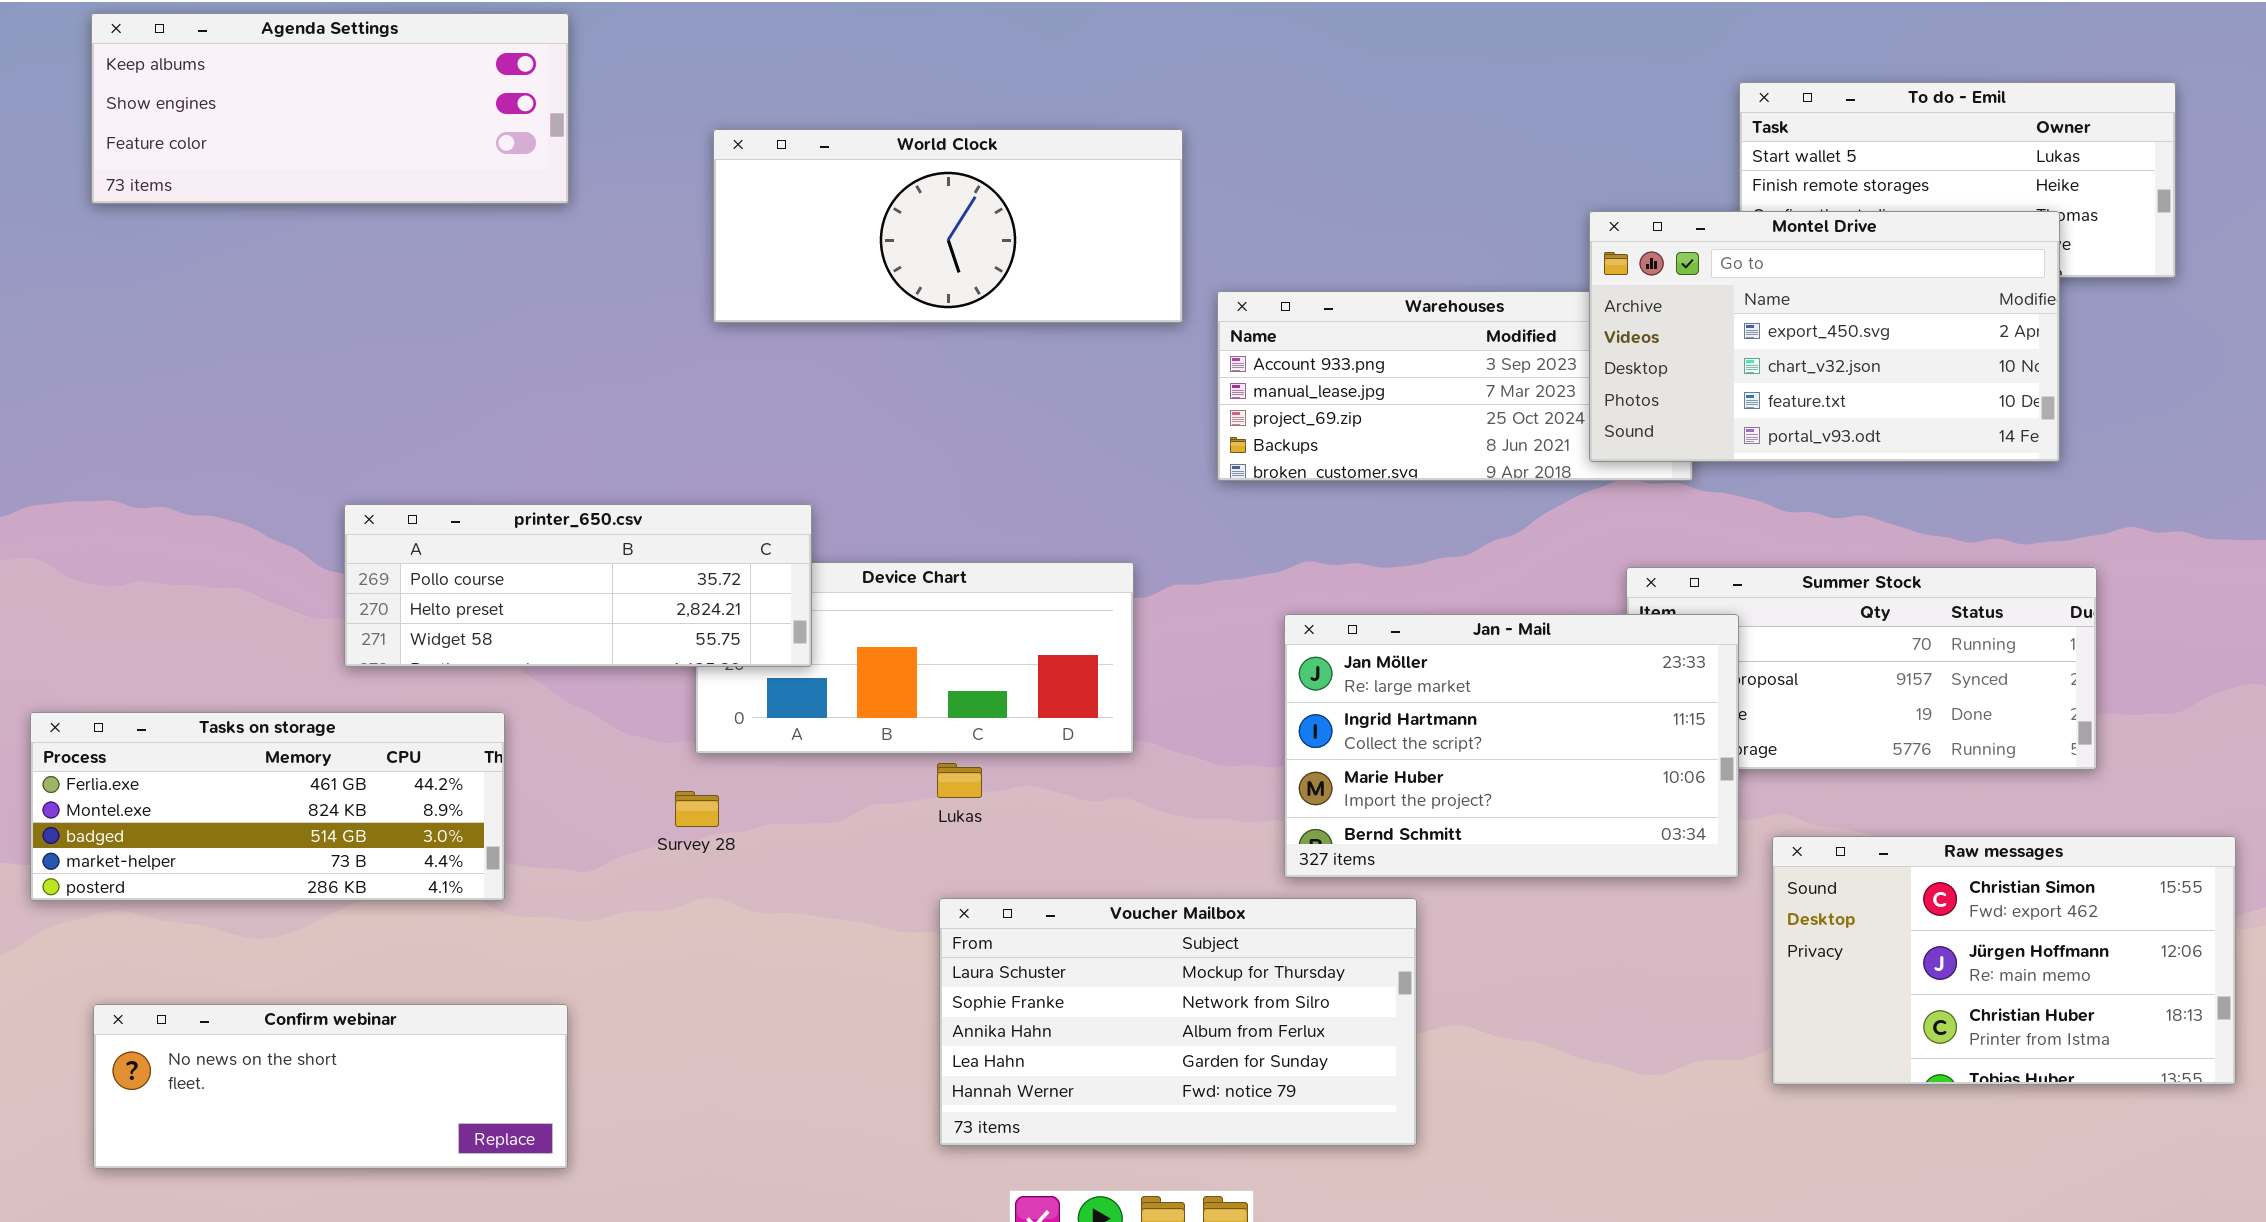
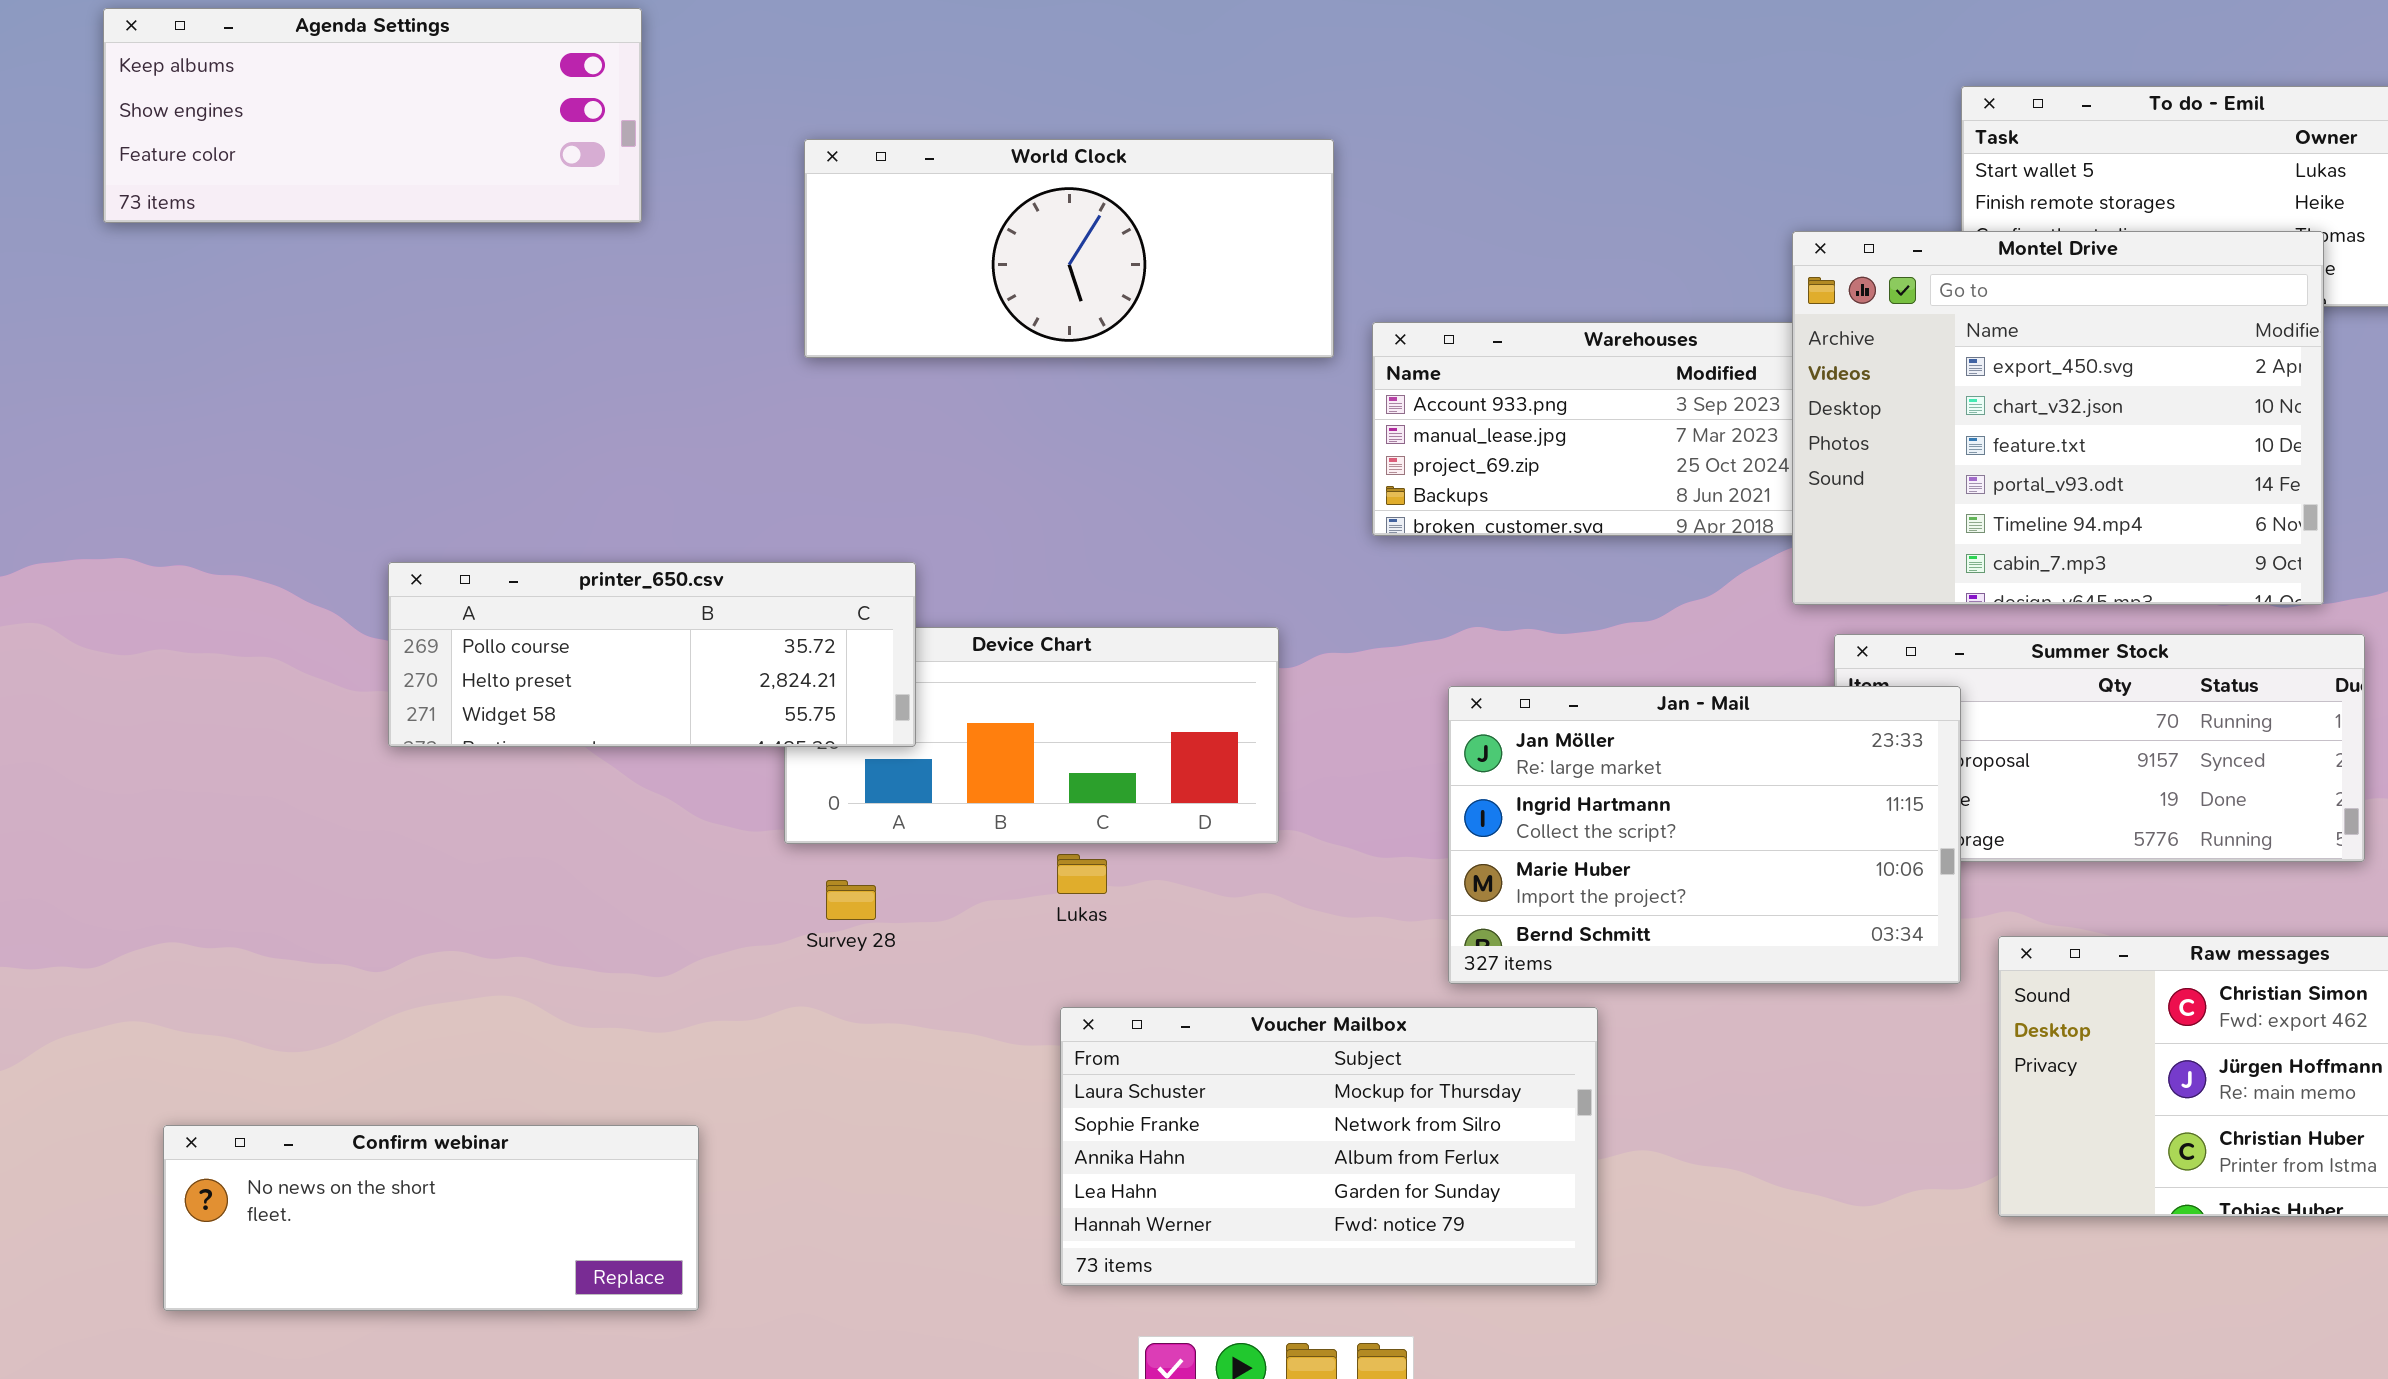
Montel Drive: [1589,211,2060,462] -> [1792,231,2324,605], resized
Tasks on storage: [30,712,505,901] -> none, closed
Survey 28: [675,791,719,827] -> [826,880,876,920], moved
Confirm webinar: [93,1004,568,1169] -> [163,1125,699,1311], moved

